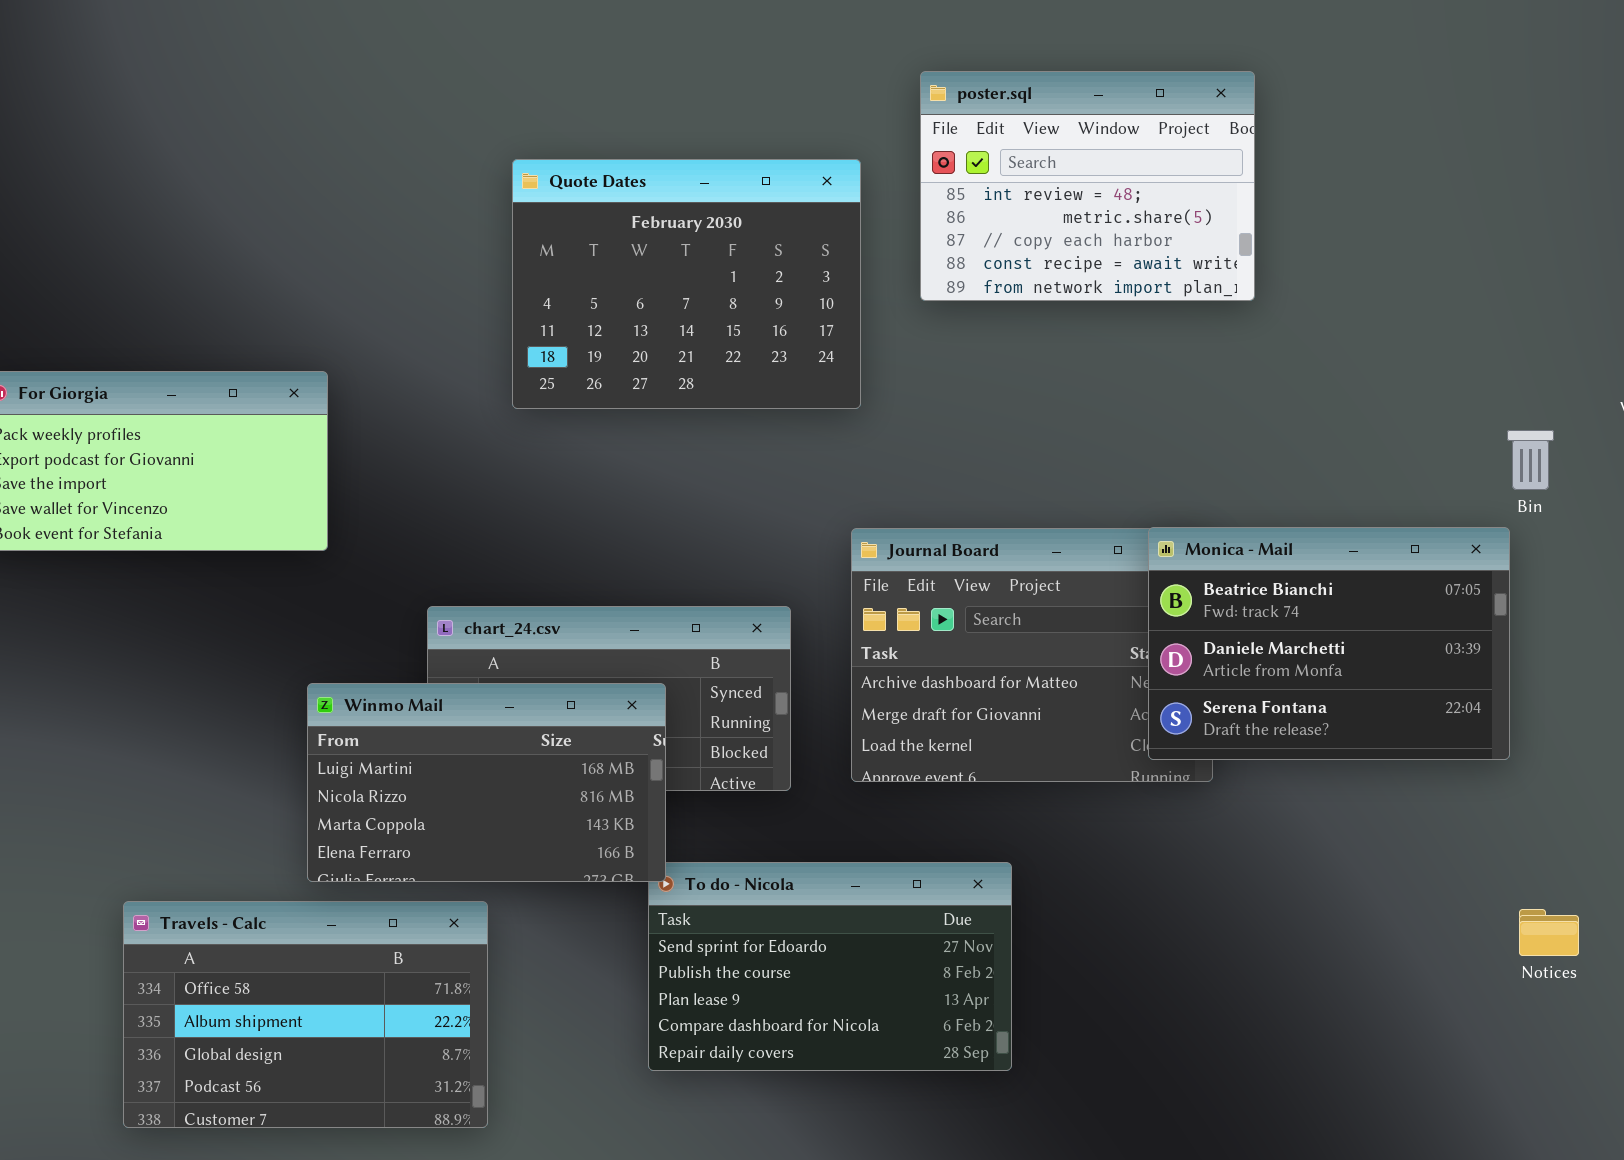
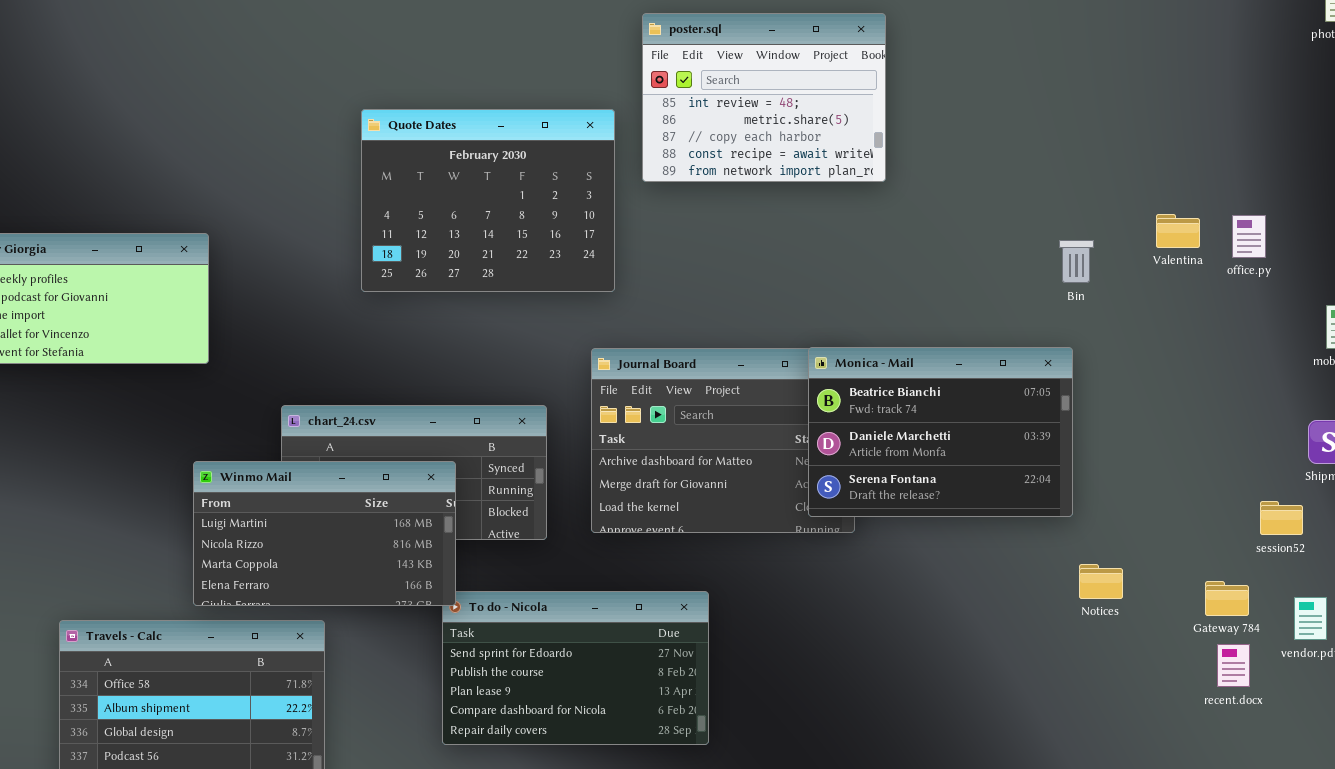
Quote Dates: [512,159,861,409] -> [361,109,615,292], moved
Bin: [1507,430,1554,490] -> [1059,240,1094,283], moved
Notices: [1519,909,1579,956] -> [1079,564,1123,599], moved

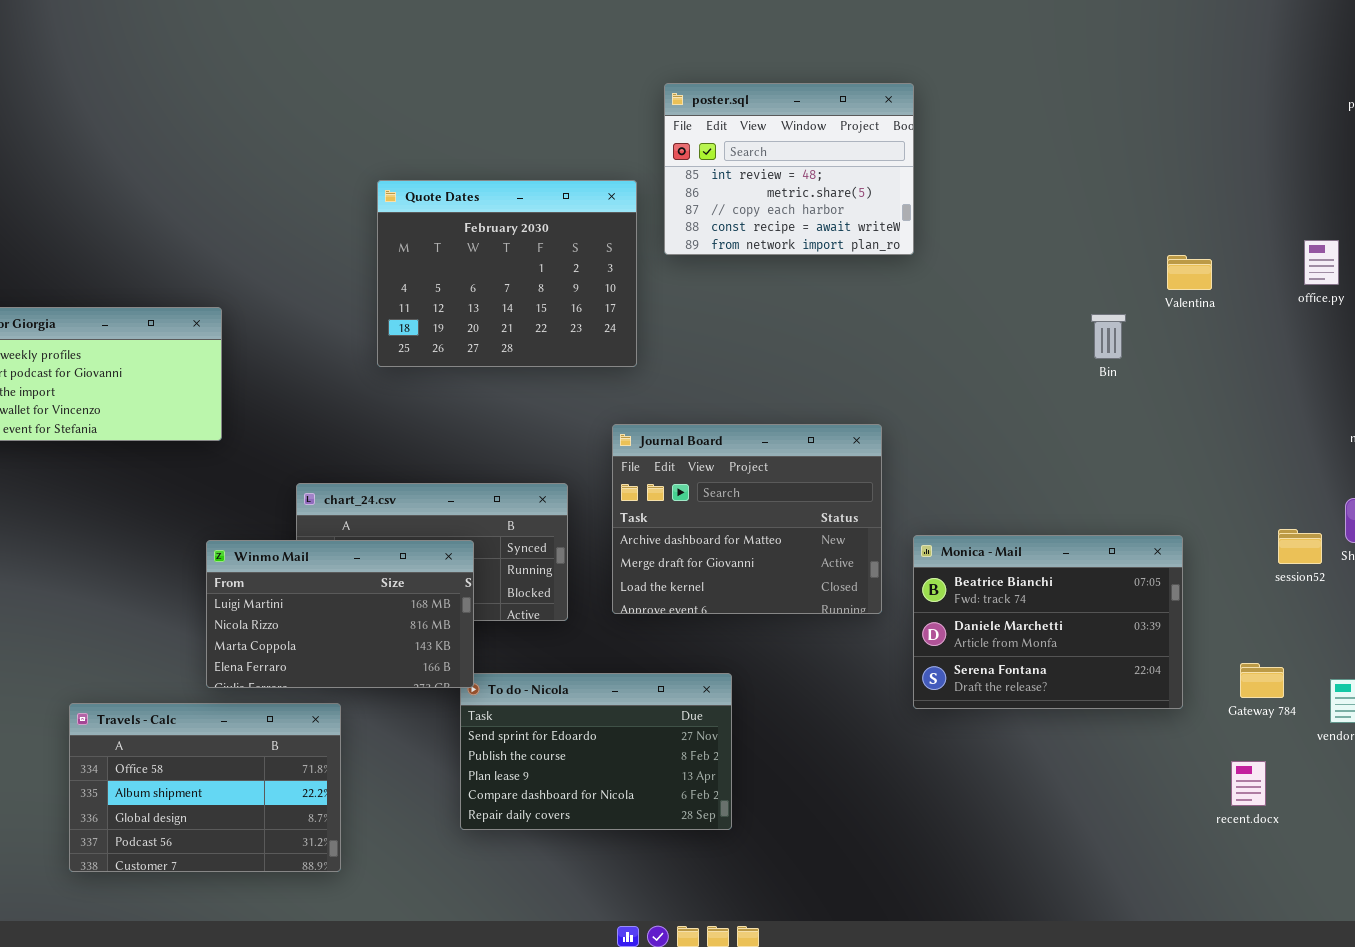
Valentina: [1156,214,1200,248] -> [1167,255,1212,290], moved
office.py: [1232,215,1266,258] -> [1304,240,1339,285], moved
Monica - Mail: [808,347,1073,517] -> [913,535,1183,709], moved
session52: [1260,501,1303,535] -> [1278,529,1322,564], moved
recent.docx: [1217,644,1250,687] -> [1231,761,1266,806], moved

